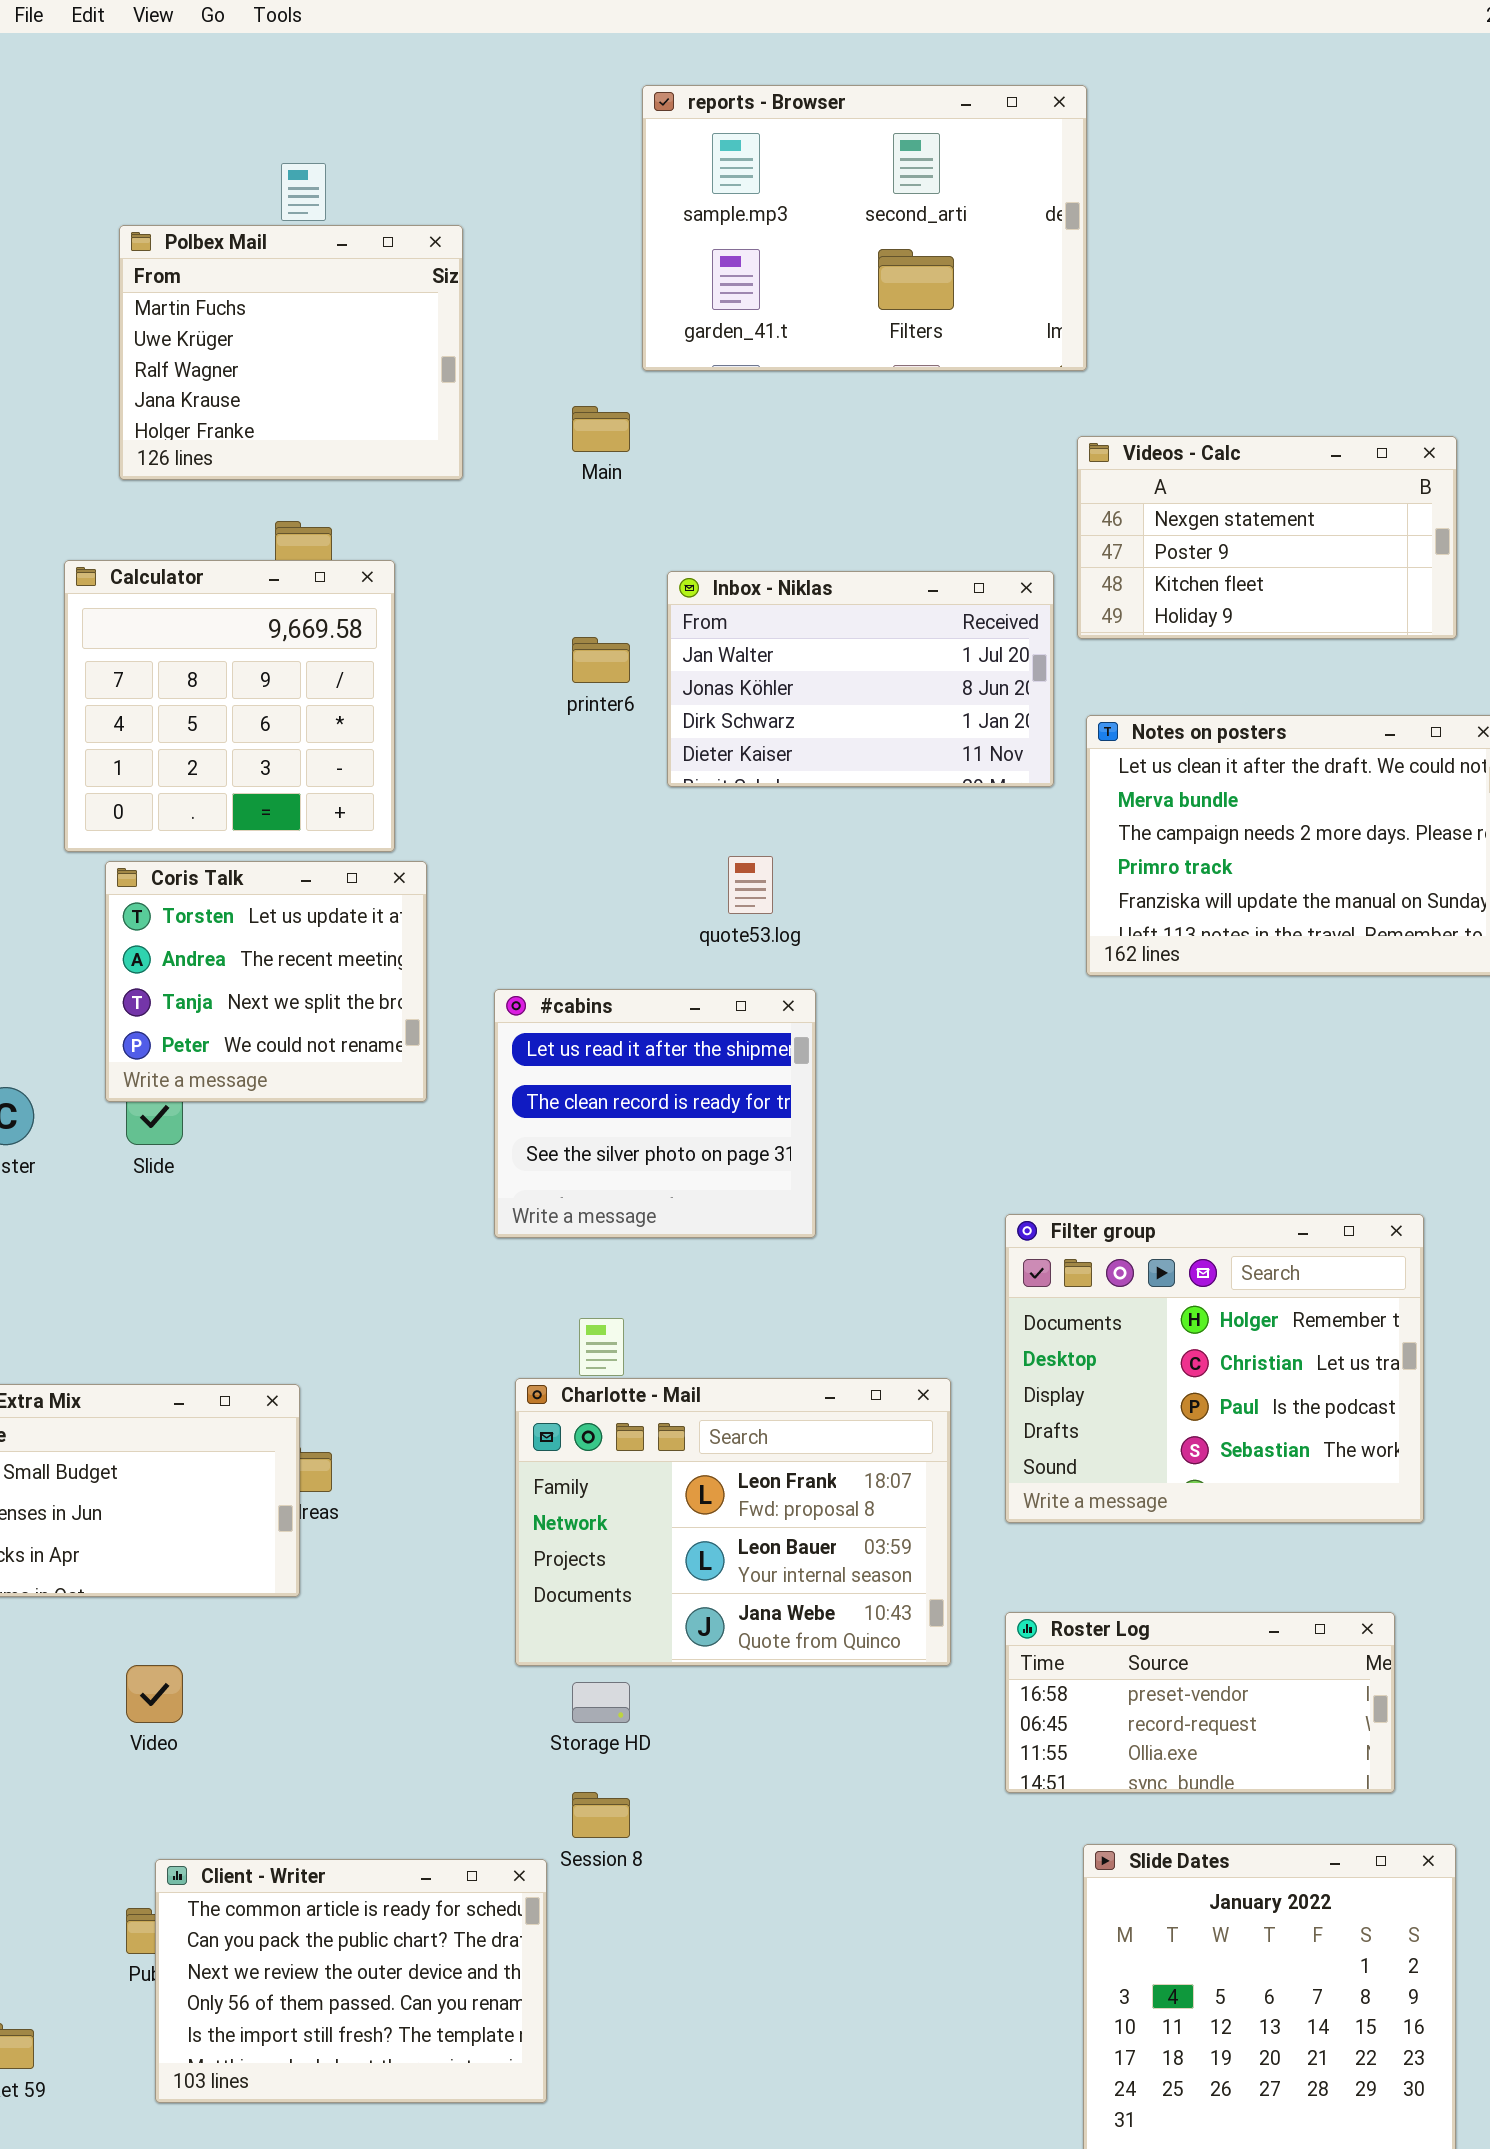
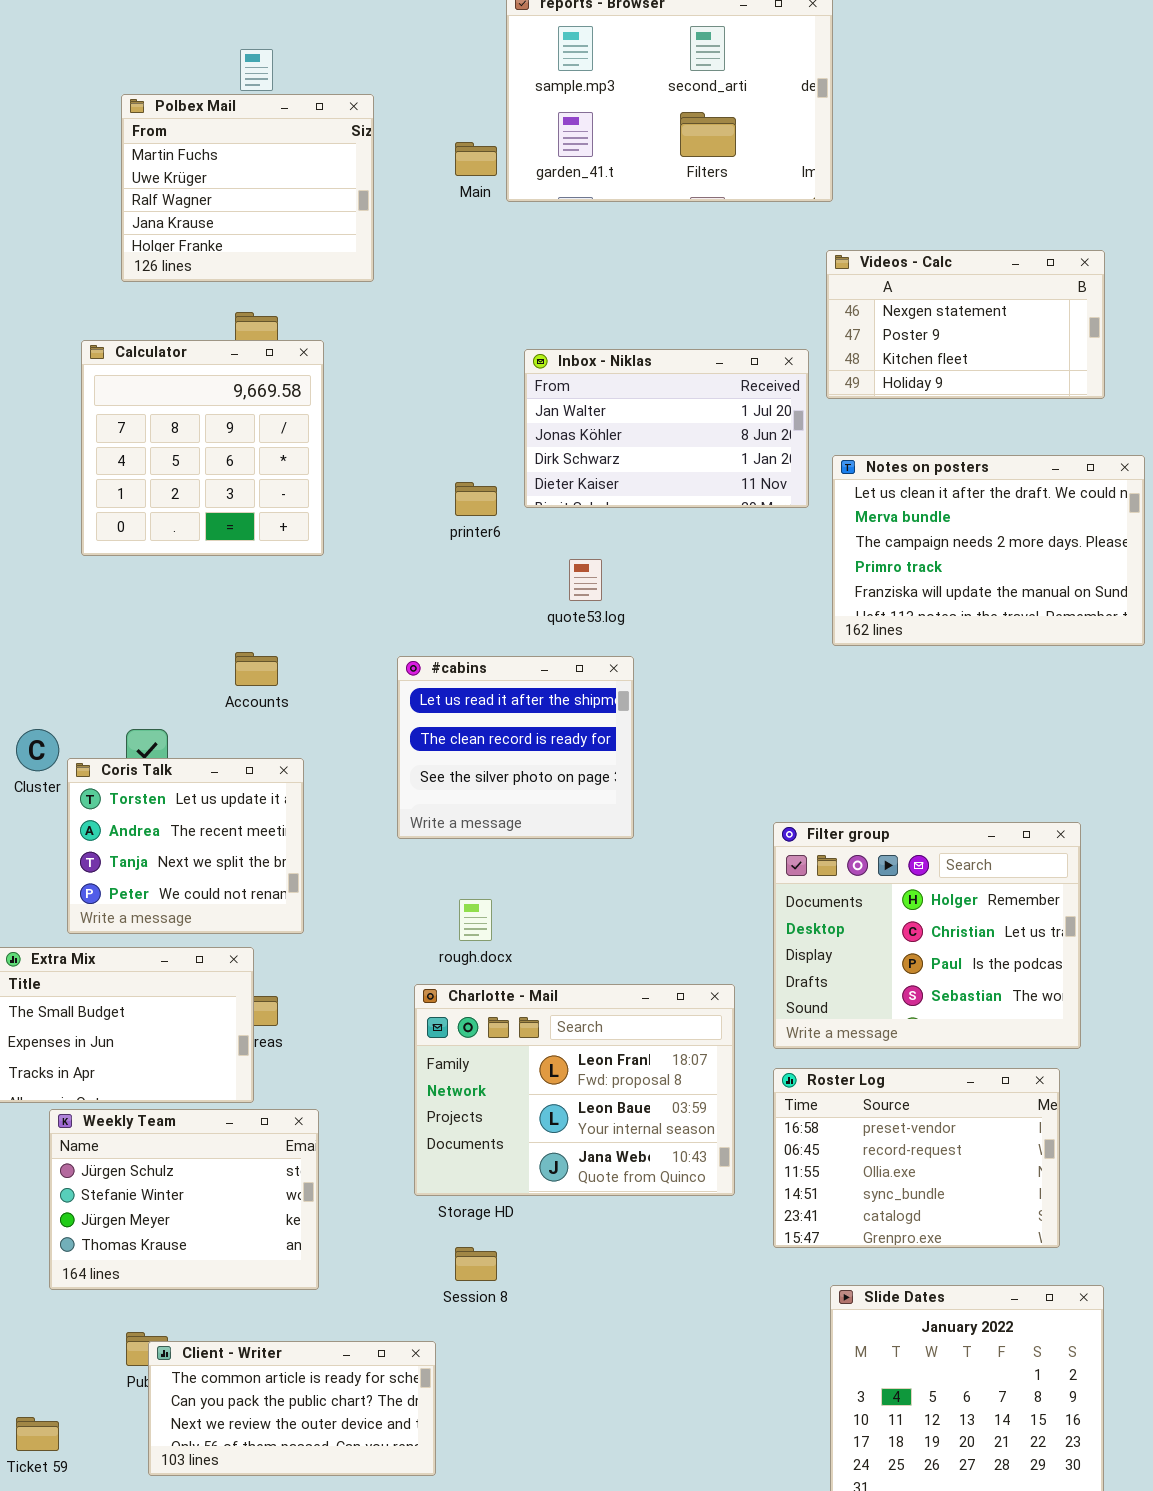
Main: [572,406,630,452] -> [455,142,497,176], moved
printer6: [572,637,630,683] -> [455,482,497,516], moved
Coris Talk: [105,861,427,1102] -> [67,758,304,934], moved
Charlotte - Mail: [515,1378,951,1666] -> [414,984,735,1196], moved
Weekly Team: none -> [49,1109,319,1290], opened
Roster Log: [1005,1612,1395,1793] -> [773,1068,1060,1248], resized
Client - Writer: [155,1859,547,2103] -> [148,1341,436,1476], resized

